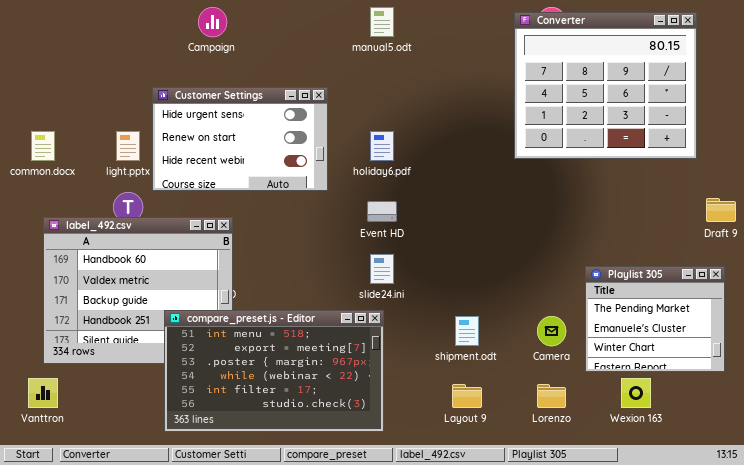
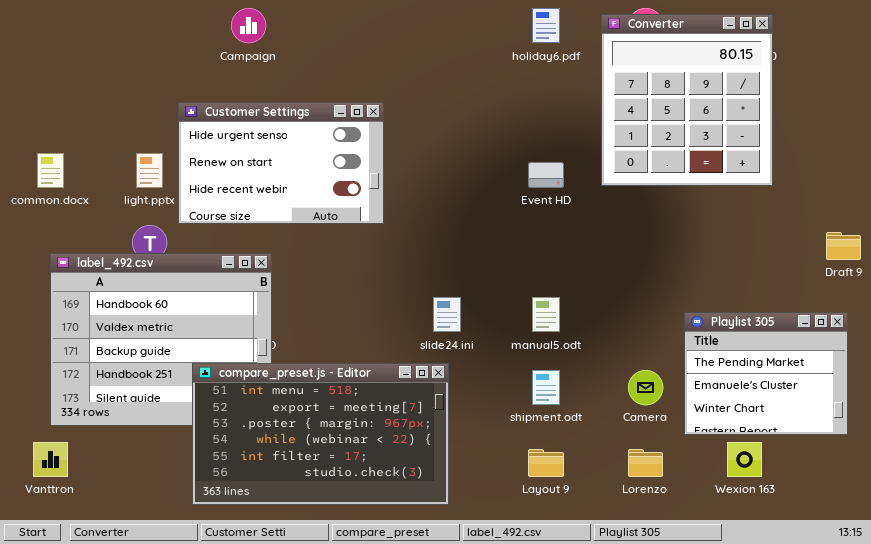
manual5.odt: [370,7,394,37] -> [532,297,560,332], moved
Converter: [514,12,697,159] -> [601,14,773,186], resized
holiday6.pdf: [370,131,394,161] -> [532,8,560,43], moved
Event HD: [367,201,397,222] -> [528,162,564,188], moved

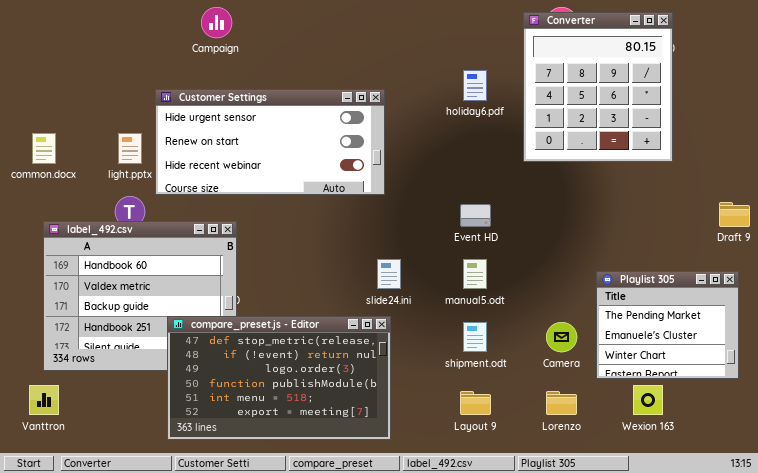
holiday6.pdf: [532,8,560,43] -> [463,70,487,101], moved
Customer Settings: [178,102,384,224] -> [155,89,385,195], resized
Event HD: [528,162,564,188] -> [460,204,491,227], moved
compare_preset.js - Editor: [192,363,449,505] -> [167,316,391,440], scrolled up 4 rows

